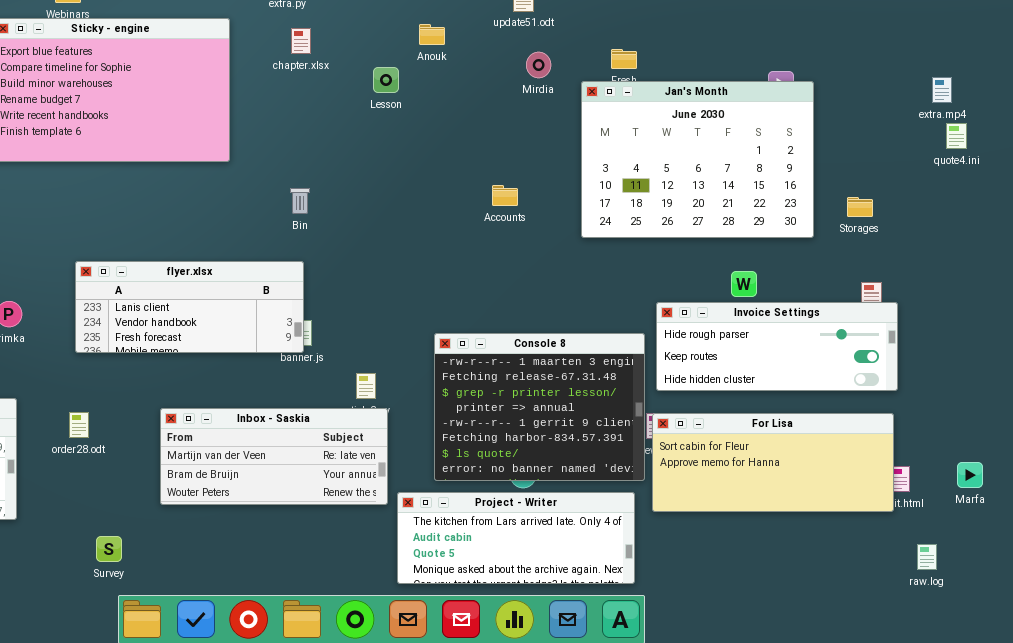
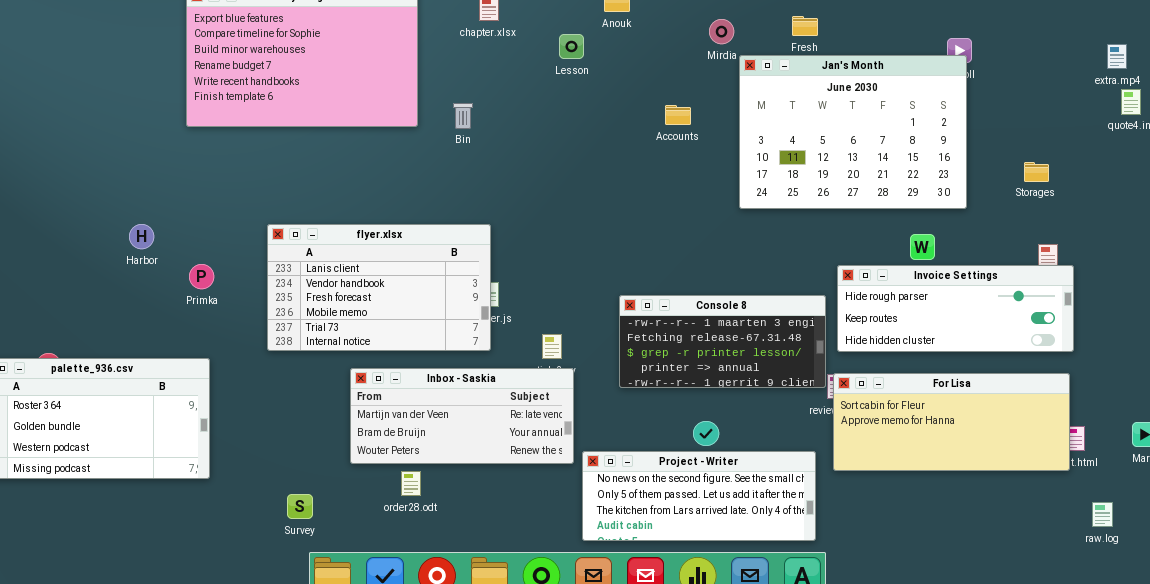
Jan's Month: [581,81,814,238] -> [739,55,967,209], moved
Accounts: [492,185,518,206] -> [665,105,691,125], moved
Bin: [290,188,310,214] -> [453,103,473,129], moved
flyer.xlsx: [75,261,304,353] -> [267,224,491,351], resized
Console 8: [434,333,645,481] -> [619,295,826,388], resized
order28.odt: [69,412,89,438] -> [401,471,421,496], moved
Project - Writer: [397,492,635,584] -> [582,451,816,541], scrolled up 2 rows

